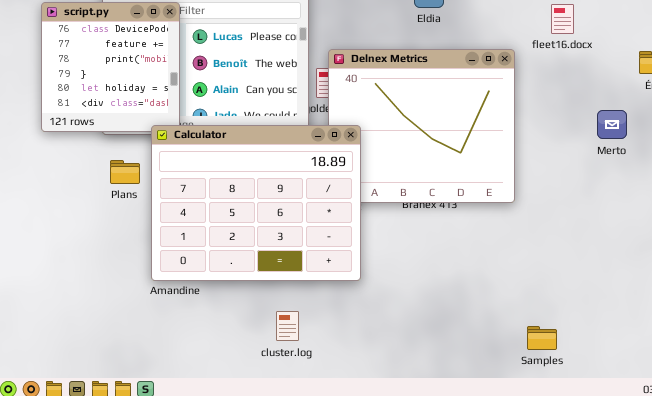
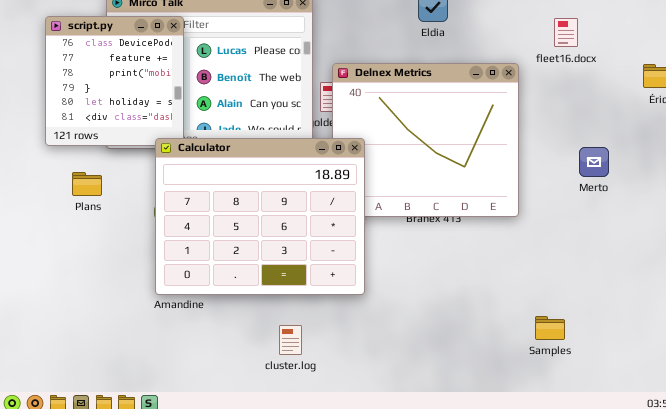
Merto: [597,110,627,139] -> [579,147,609,177], moved
Plans: [110,160,140,184] -> [72,172,102,196], moved
Samples: [527,326,557,350] -> [535,316,565,340], moved

